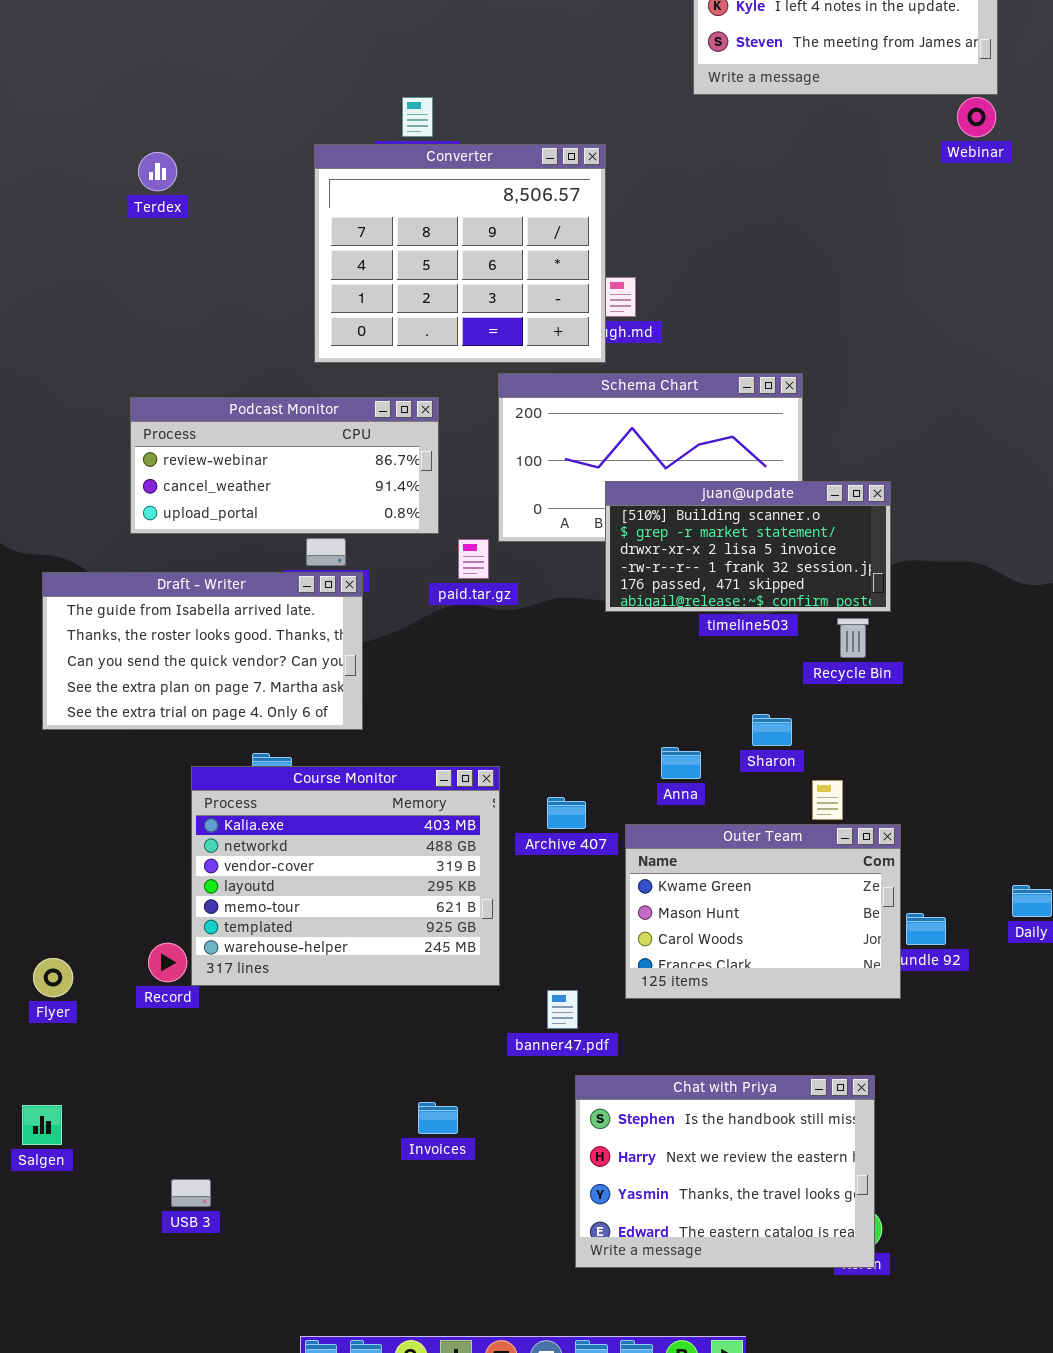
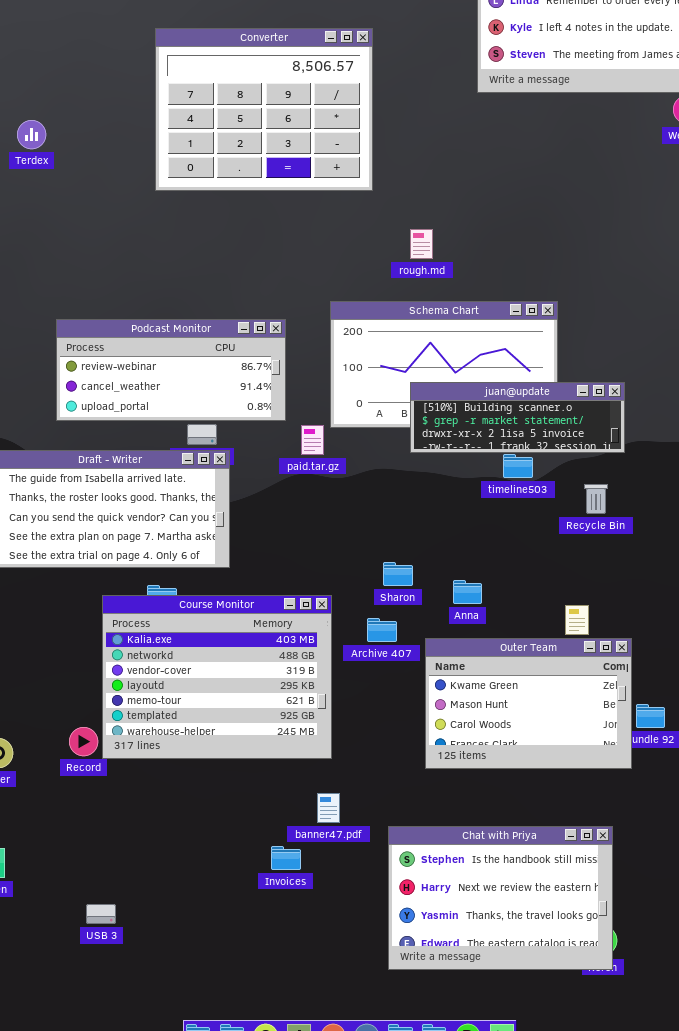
Converter: [314,144,606,363] -> [155,28,373,191], moved
Terdex: [138,152,177,191] -> [17,120,46,149], moved
juan@update: [605,481,891,612] -> [410,382,625,453], resized
Sharon: [752,714,792,746] -> [383,562,413,586], moved
banner47.pdf: [547,990,578,1029] -> [317,793,340,823], moved

